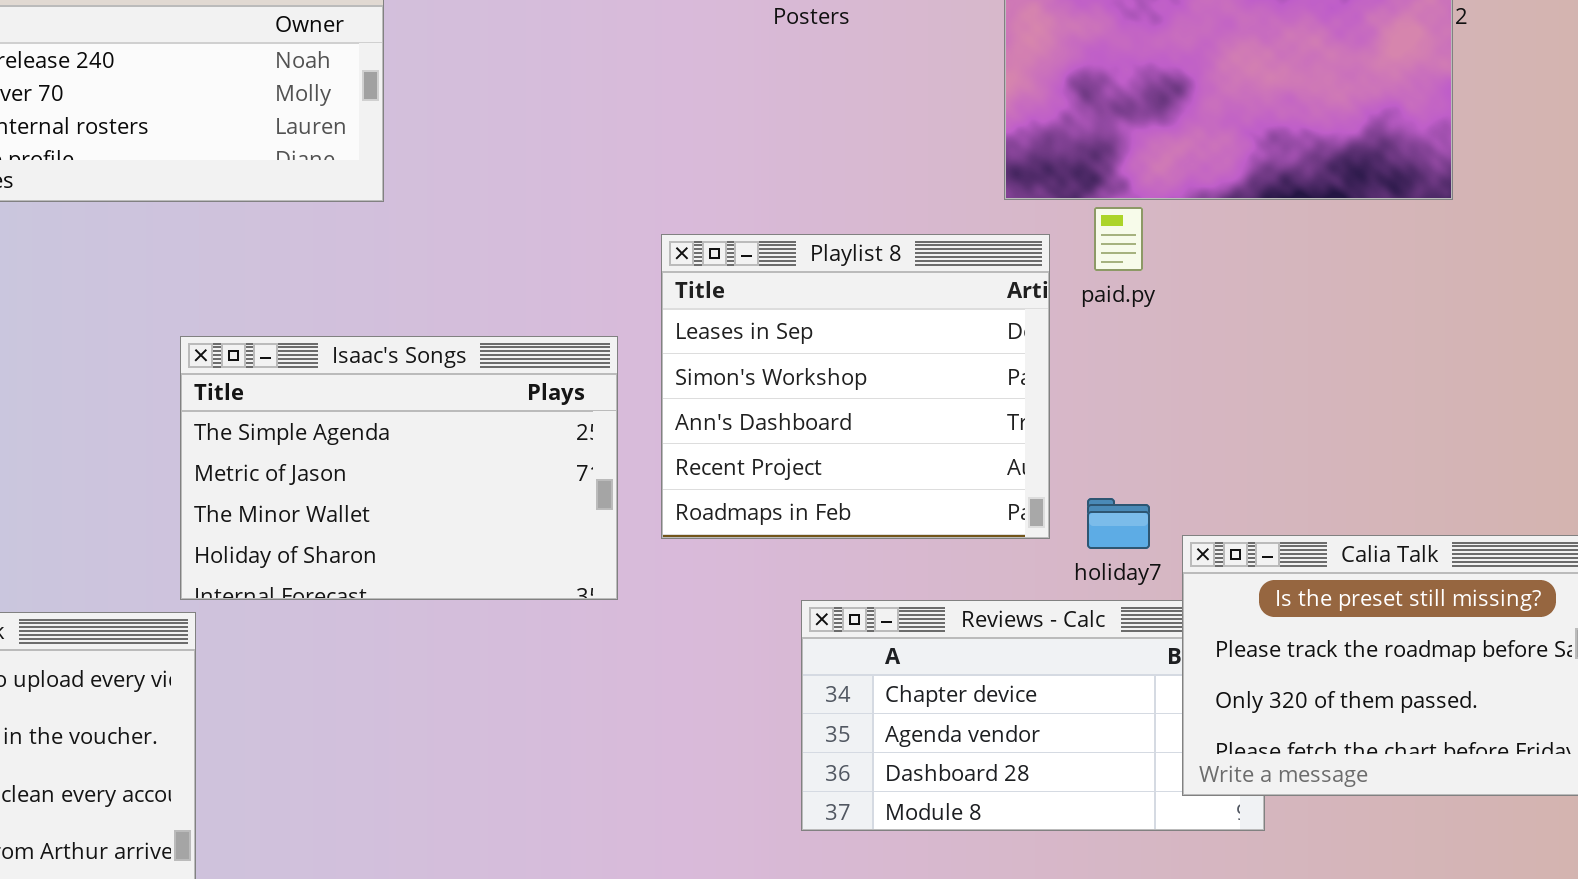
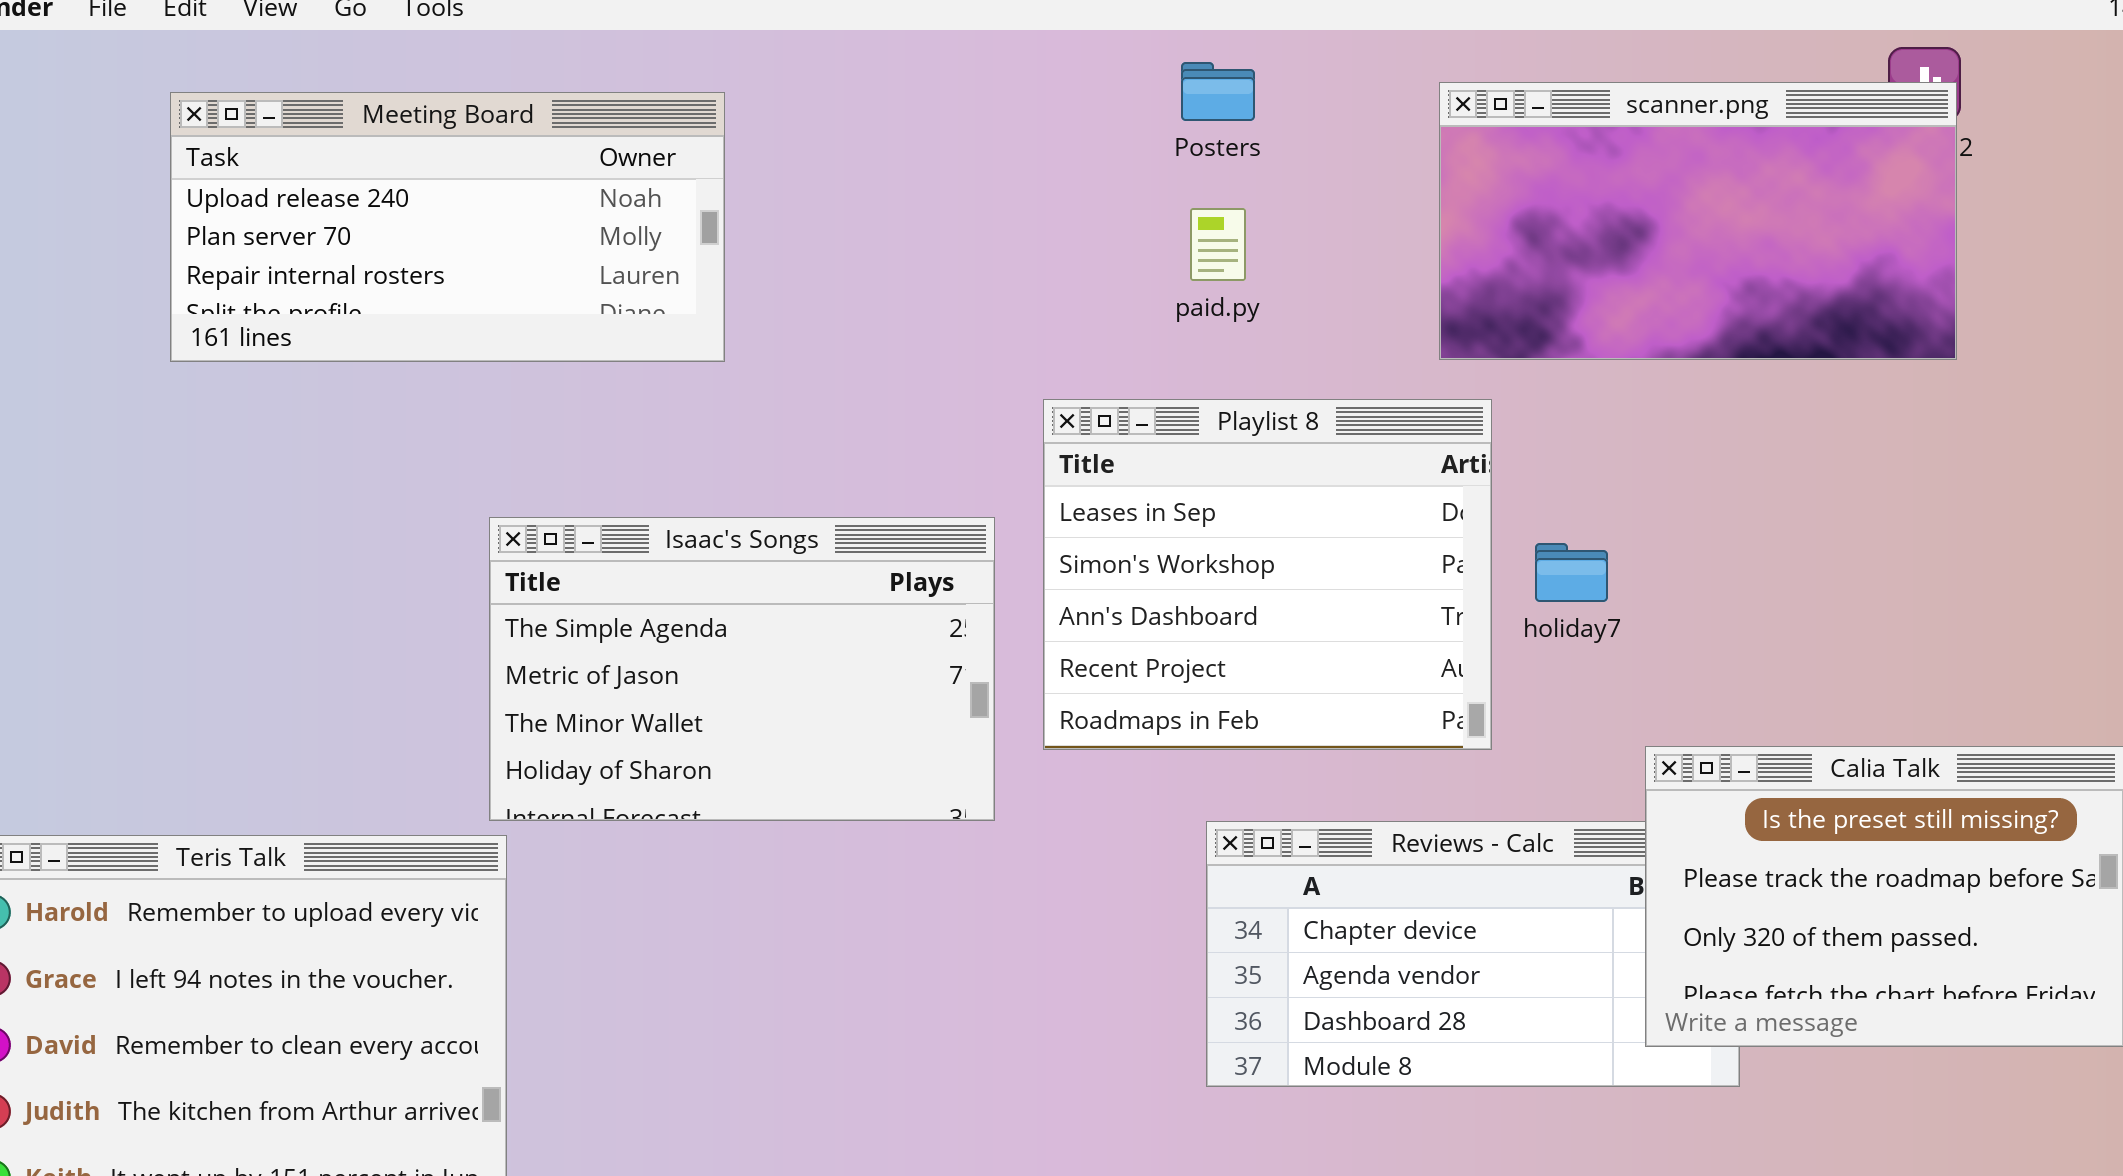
paid.py: [1094,207,1143,271] -> [1190,208,1246,281], moved
holiday7: [1087,498,1150,549] -> [1535,543,1608,602], moved

